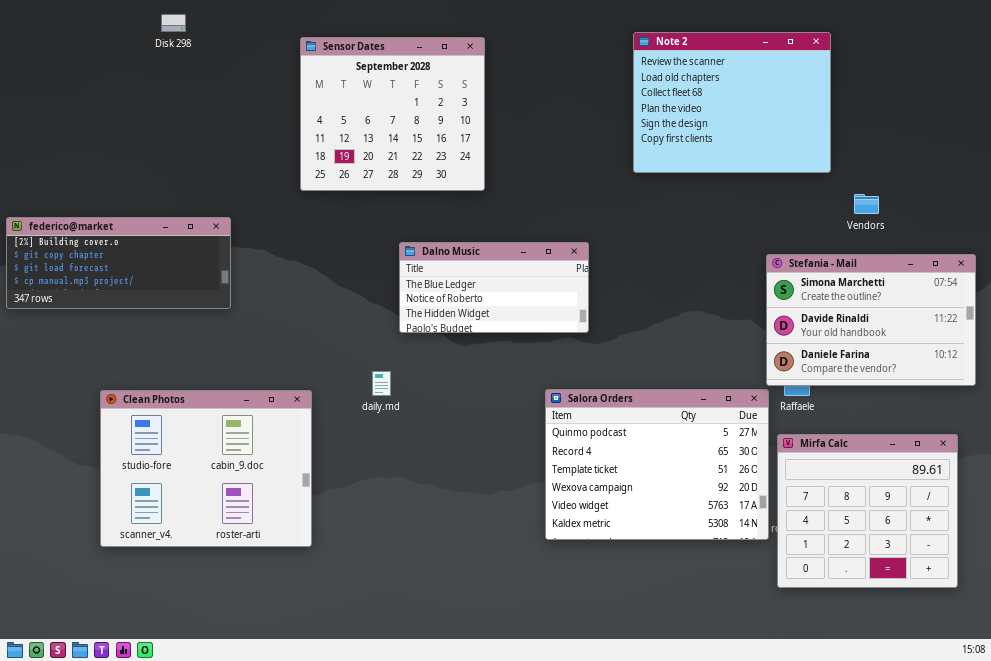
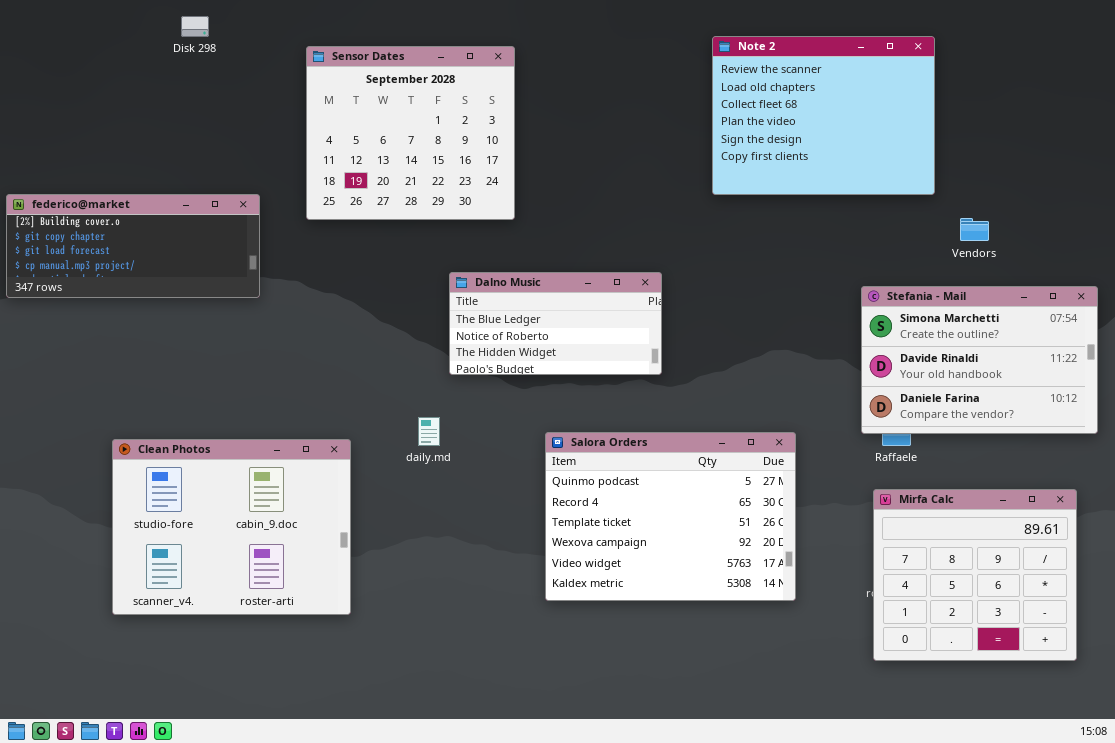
Sensor Dates: [300,37,485,191] -> [306,46,515,220], moved
federico@market: [6,217,231,309] -> [6,194,260,298], moved
Salora Orders: [545,389,769,540] -> [545,432,796,601], moved

